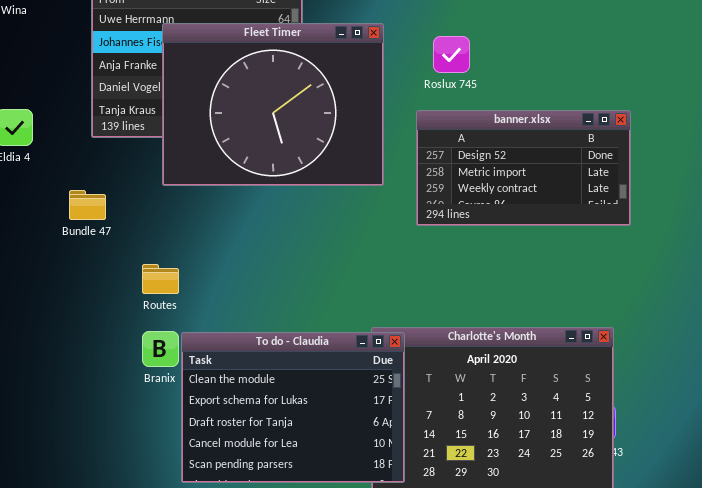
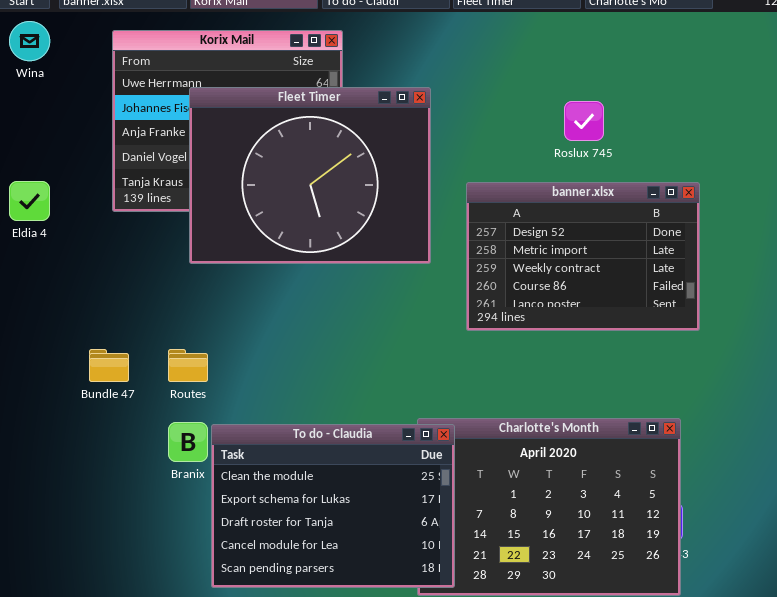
Roslux 745: [433,36,470,73] -> [564,101,604,141], moved
banner.xlsx: [416,110,631,226] -> [466,182,700,331], resized
Bundle 47: [69,190,106,220] -> [89,349,129,382], moved

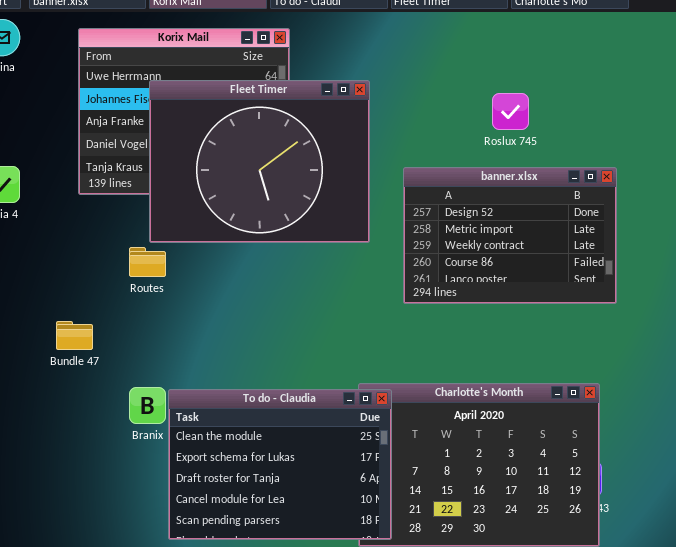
Routes: [168,349,208,382] -> [129,247,166,277], moved

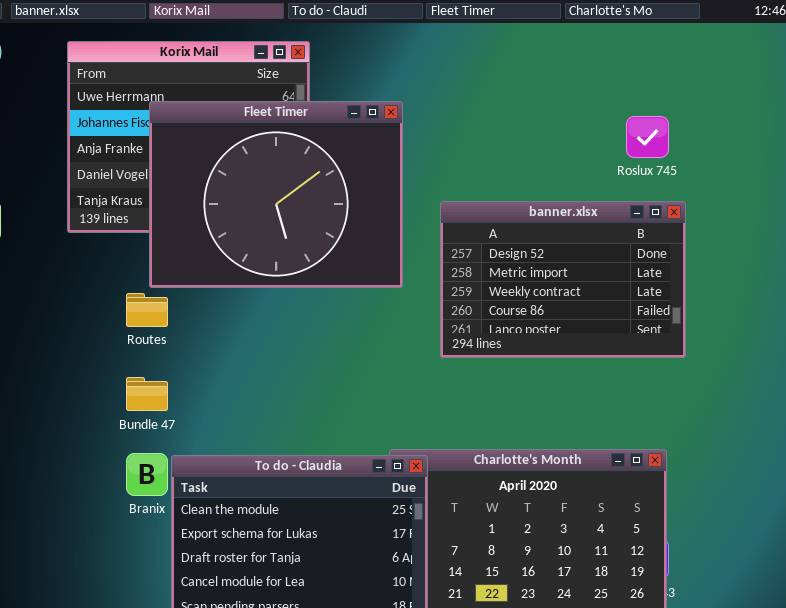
Roslux 745: [492,93,529,130] -> [626,116,669,158], moved
Bundle 47: [56,321,93,350] -> [126,377,168,411], moved

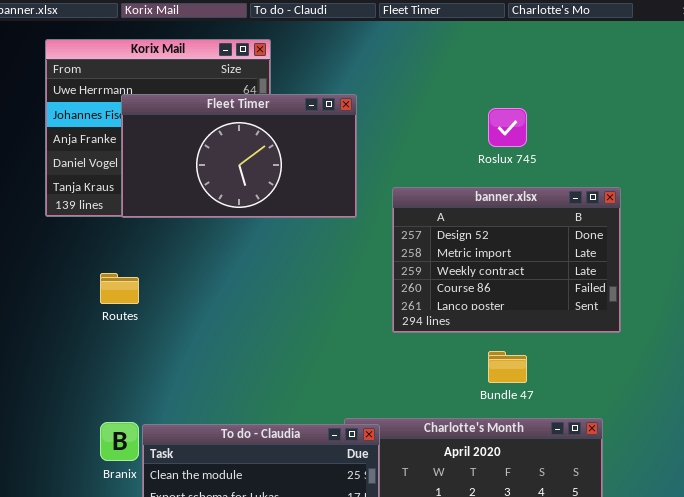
Fleet Timer: [149,101,403,288] -> [121,94,357,218], resized
Roslux 745: [626,116,669,158] -> [488,108,527,147], moved
Bundle 47: [126,377,168,411] -> [488,351,527,383], moved

